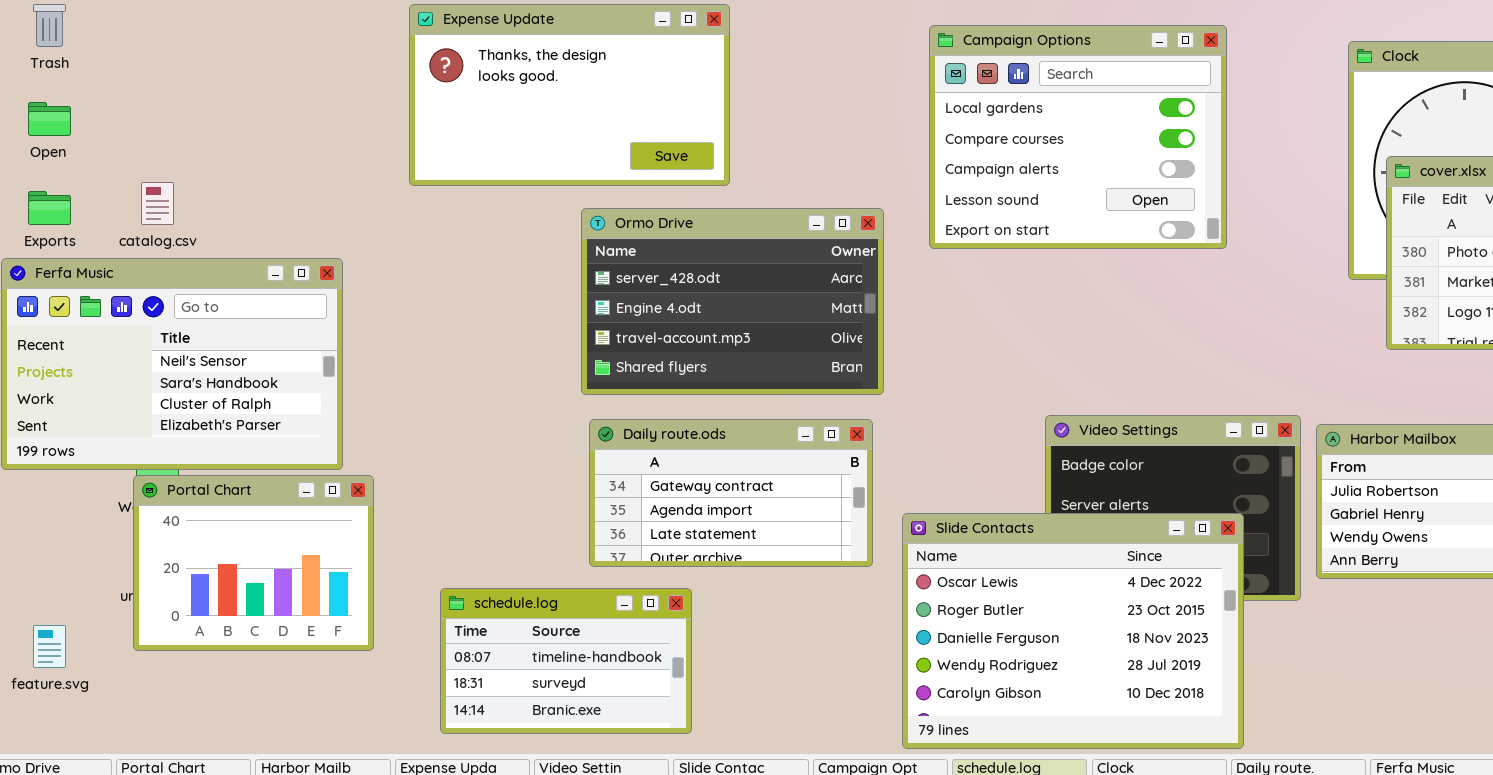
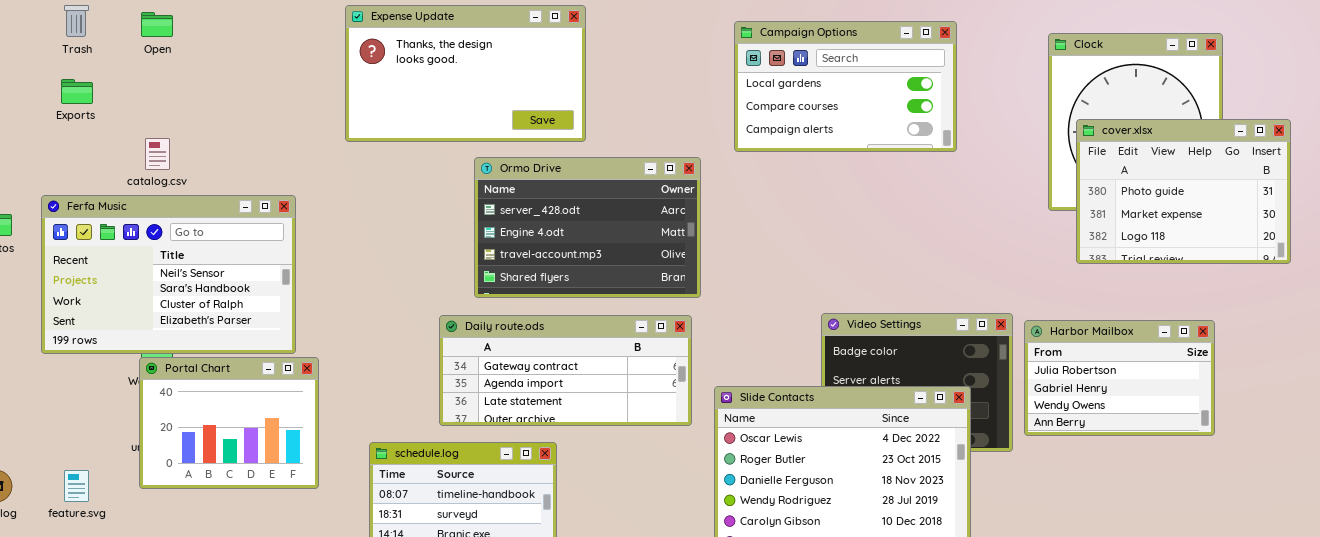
Campaign Options: [929,25,1227,249] -> [734,21,957,152], resized
Open: [28,102,71,136] -> [141,12,173,37], moved
Exports: [28,191,71,225] -> [61,79,93,104], moved
Daily route.ods: [589,419,873,567] -> [439,315,692,426], resized

